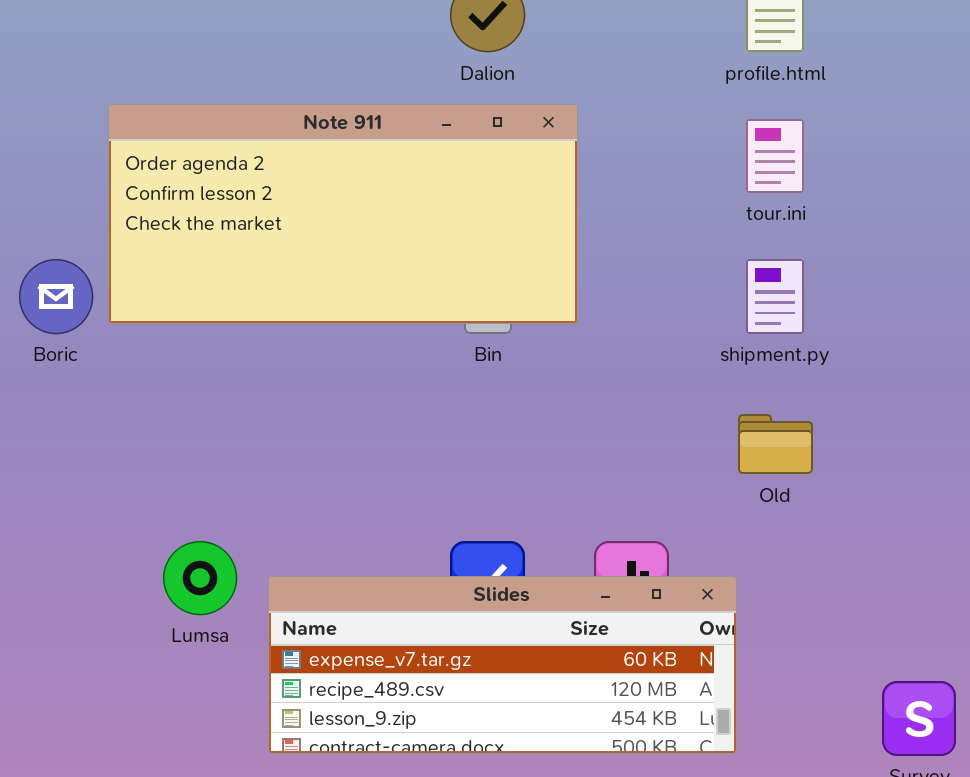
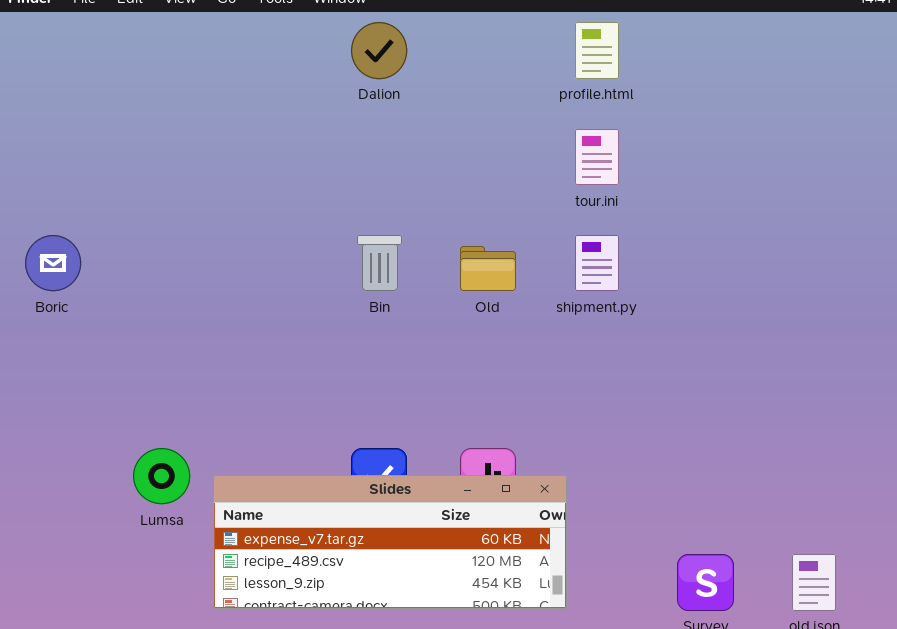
Note 911: [108,104,578,324] -> none, closed
Old: [738,414,813,474] -> [460,246,516,291], moved

